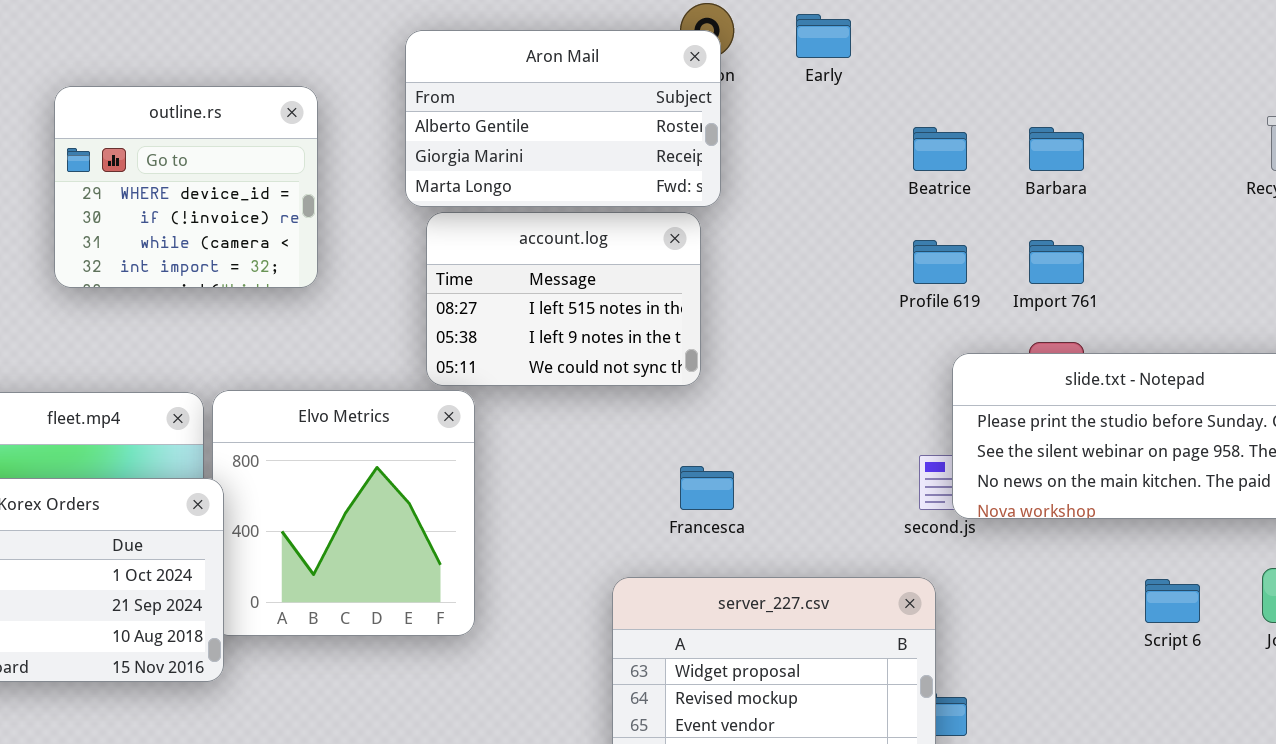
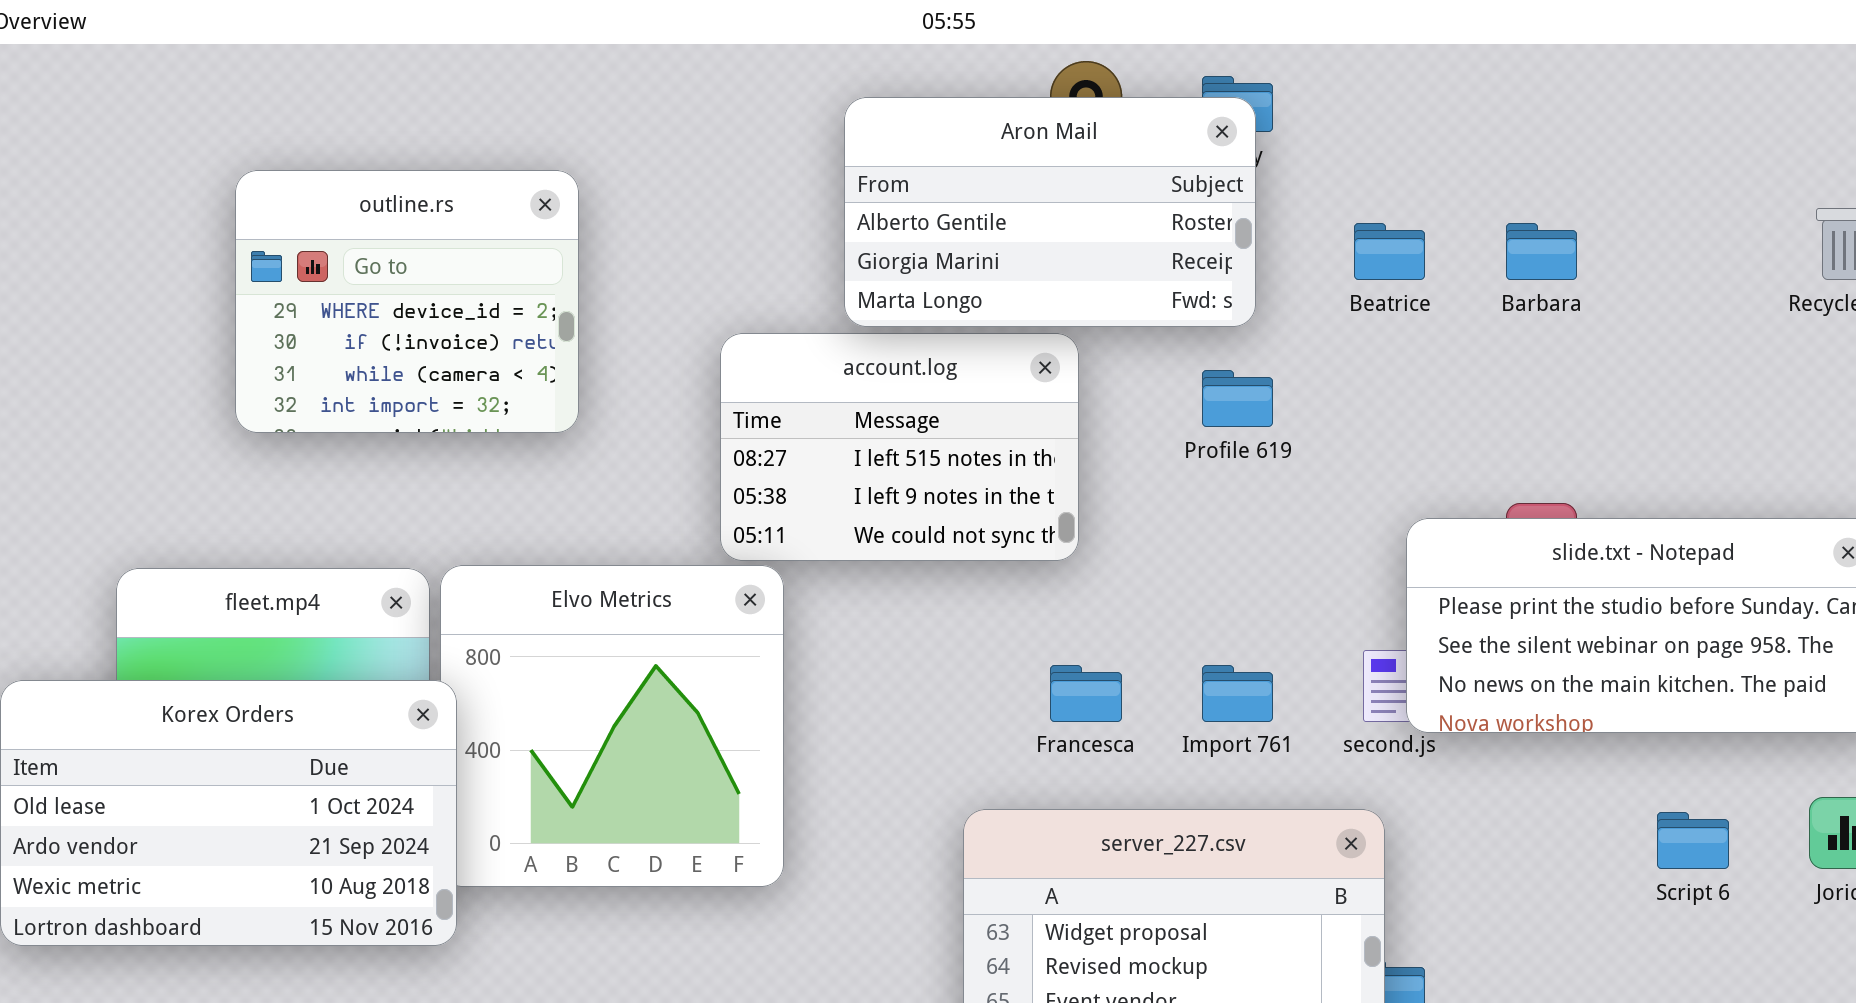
Aron Mail: [405,30,721,207] -> [844,97,1256,327], moved
Profile 619: [913,240,967,284] -> [1202,370,1273,427], moved
Import 761: [1029,240,1084,284] -> [1202,665,1273,722], moved

